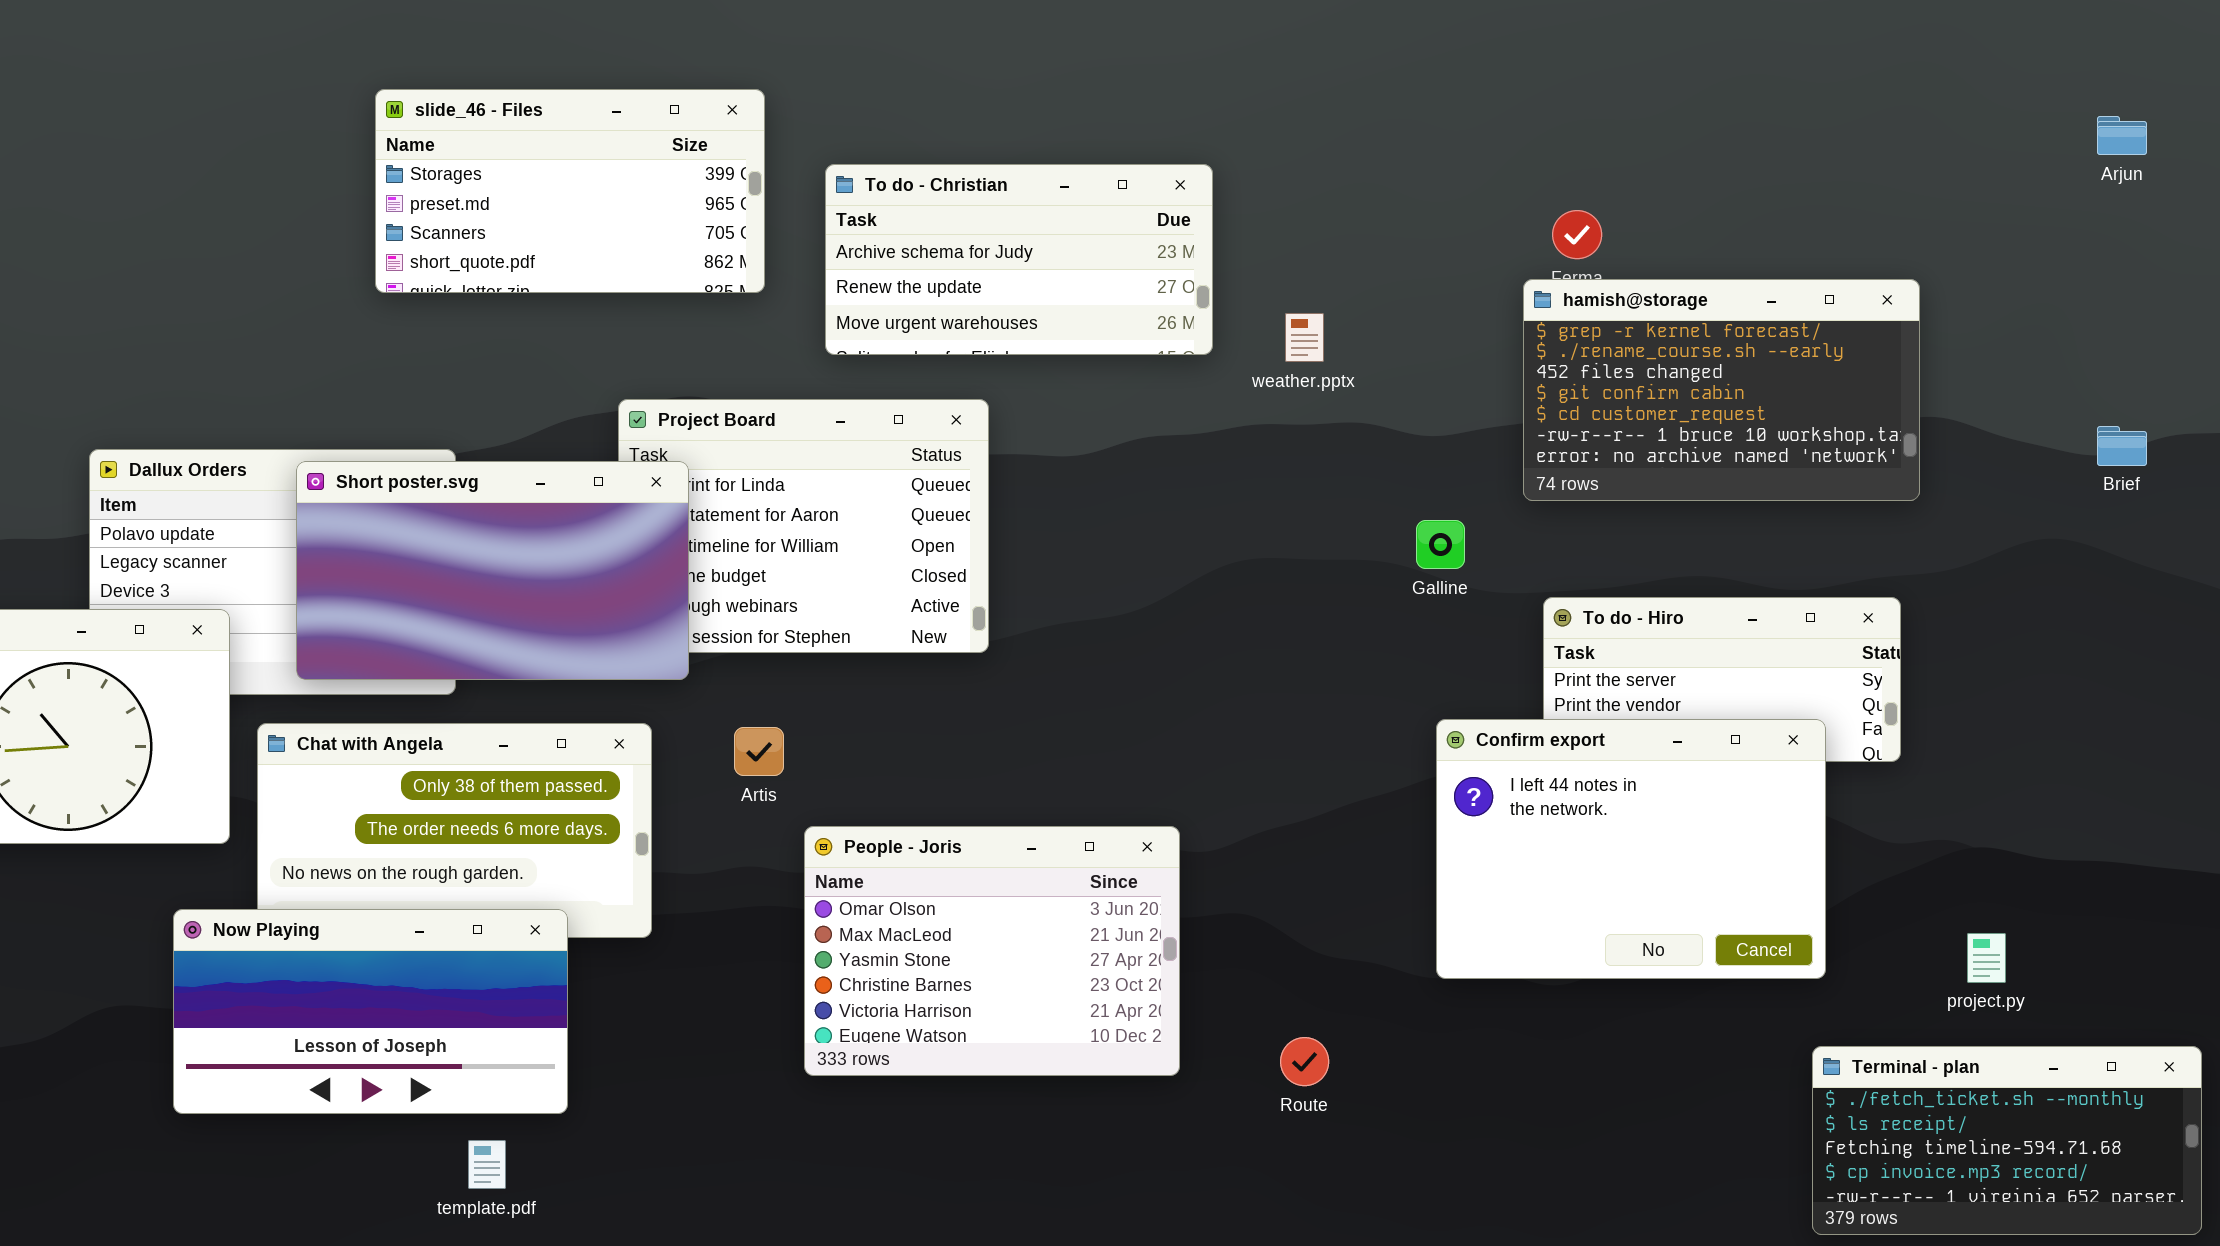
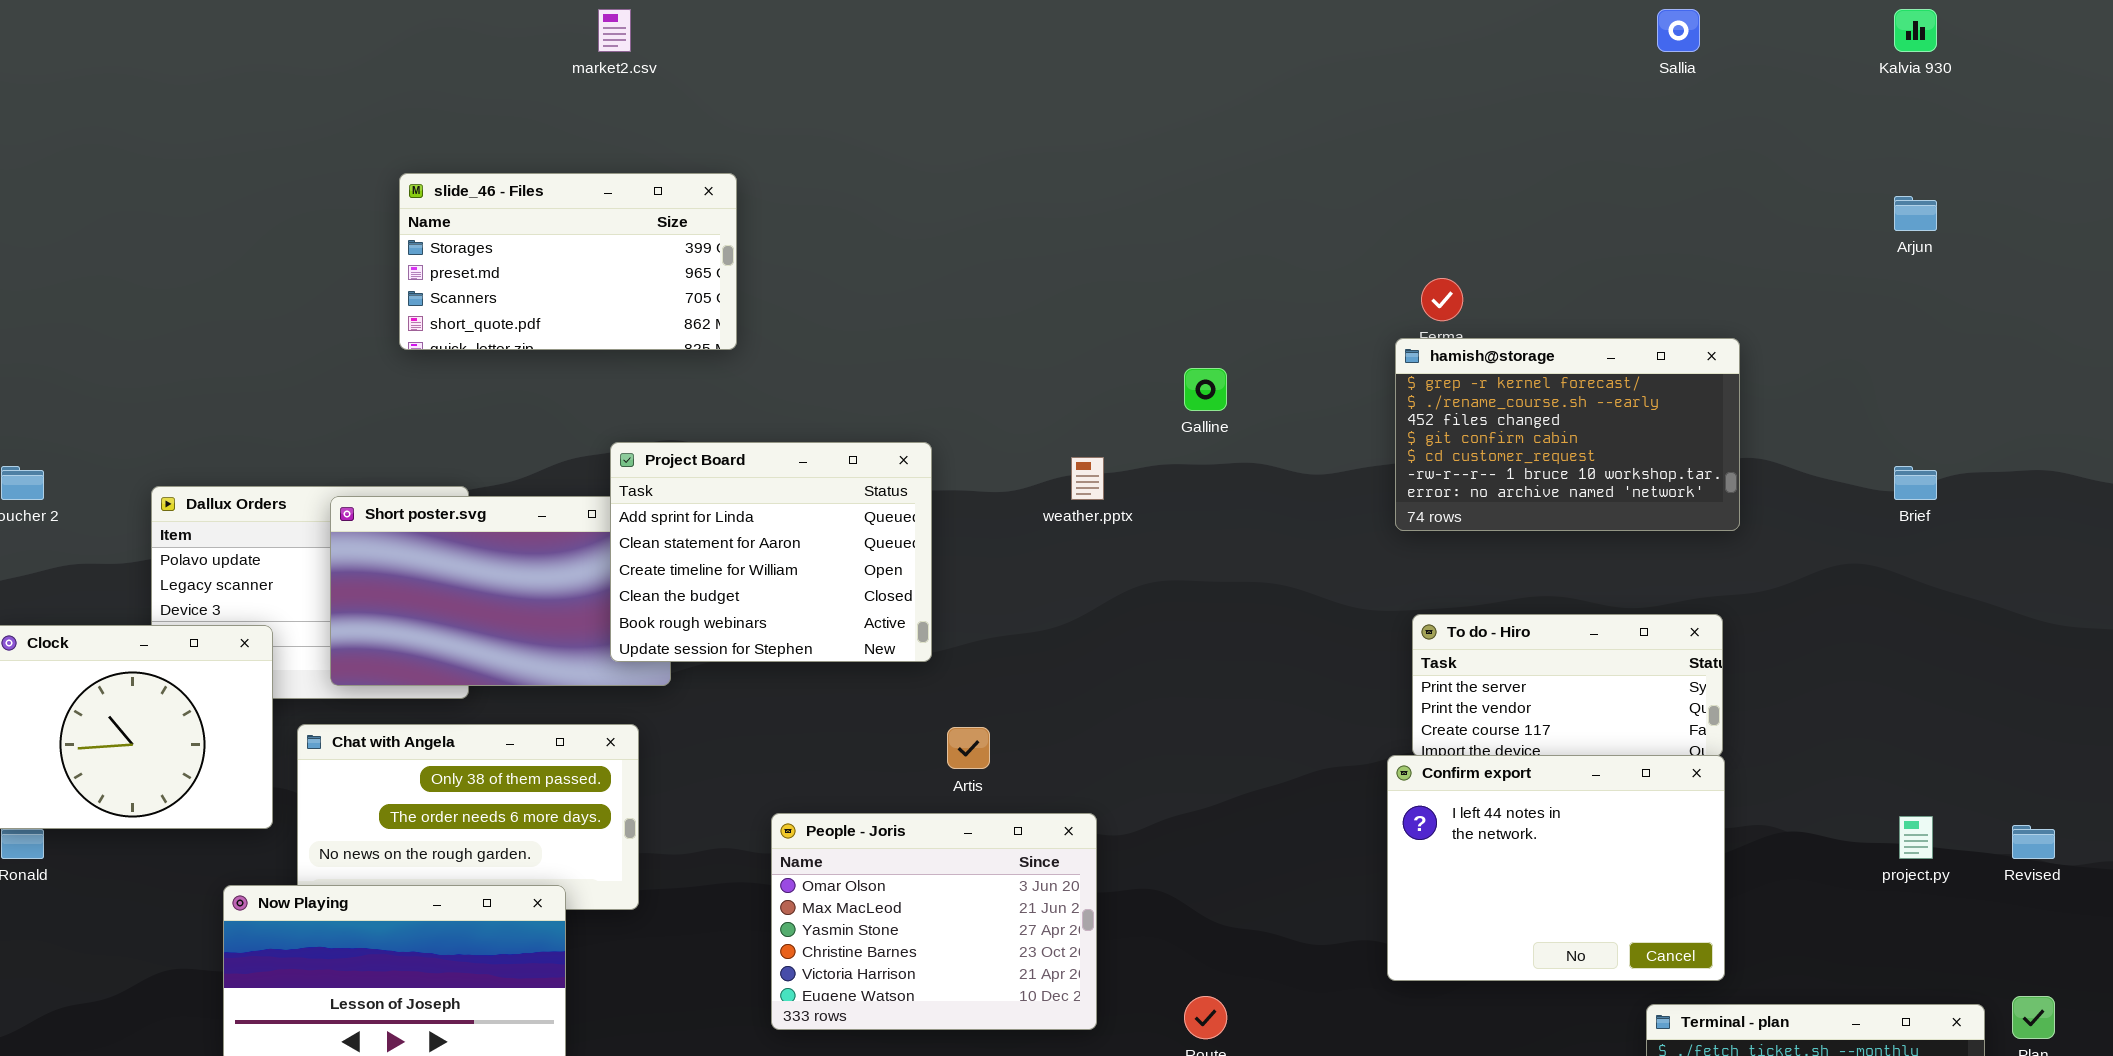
To do - Christian: [825,164,1213,355] -> none, closed
weather.pptx: [1285,313,1324,362] -> [1071,457,1104,500], moved
Project Board: [618,399,989,653] -> [610,442,932,662], raised
Galline: [1416,520,1465,569] -> [1184,368,1227,411], moved
Confirm export: [1436,719,1826,979] -> [1387,755,1725,981], moved
Artis: [734,727,784,776] -> [947,727,990,769], moved
project.py: [1967,933,2006,983] -> [1899,816,1933,859], moved

